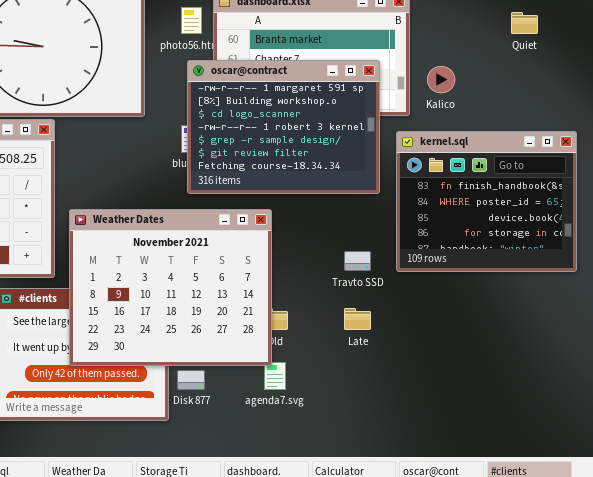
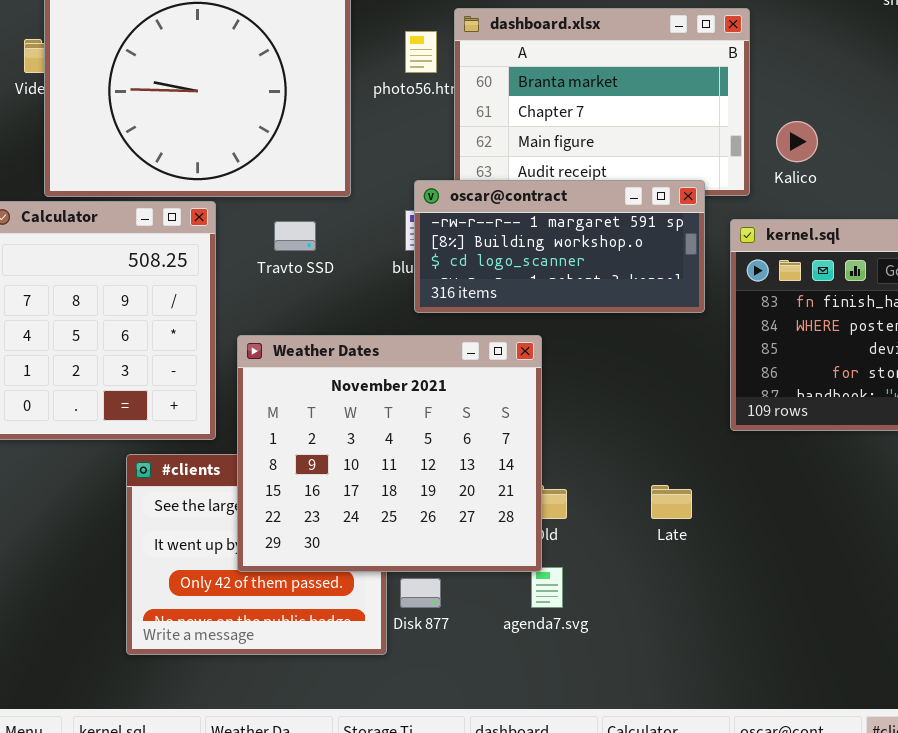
oscar@contract: [187,60,380,194] -> [414,180,705,313], resized
Travto SSD: [344,251,371,271] -> [274,221,316,251], moved

